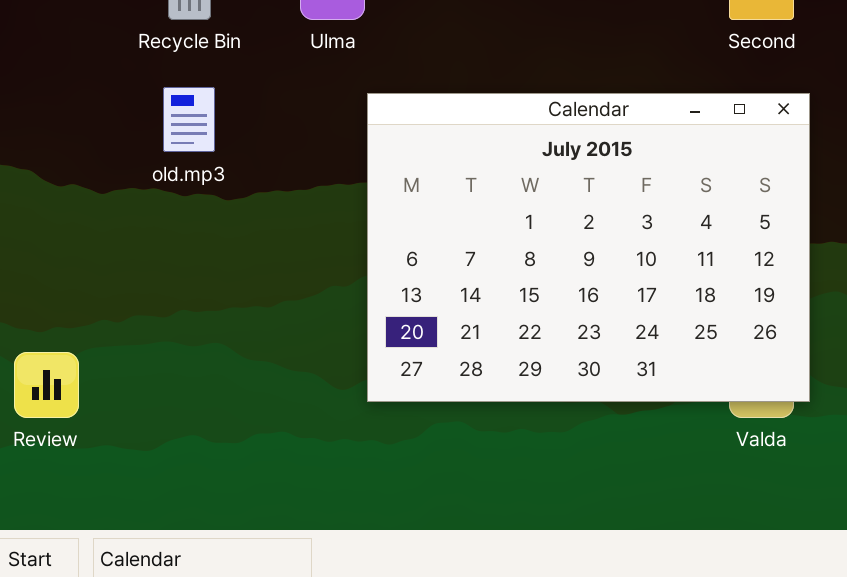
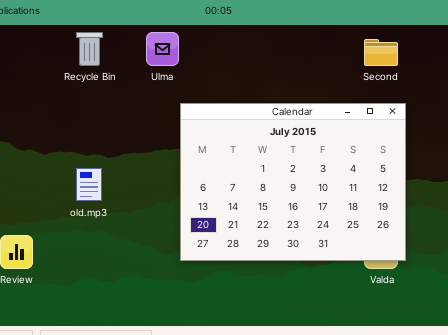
old.mp3: [163,87,215,152] -> [76,168,102,201], moved

